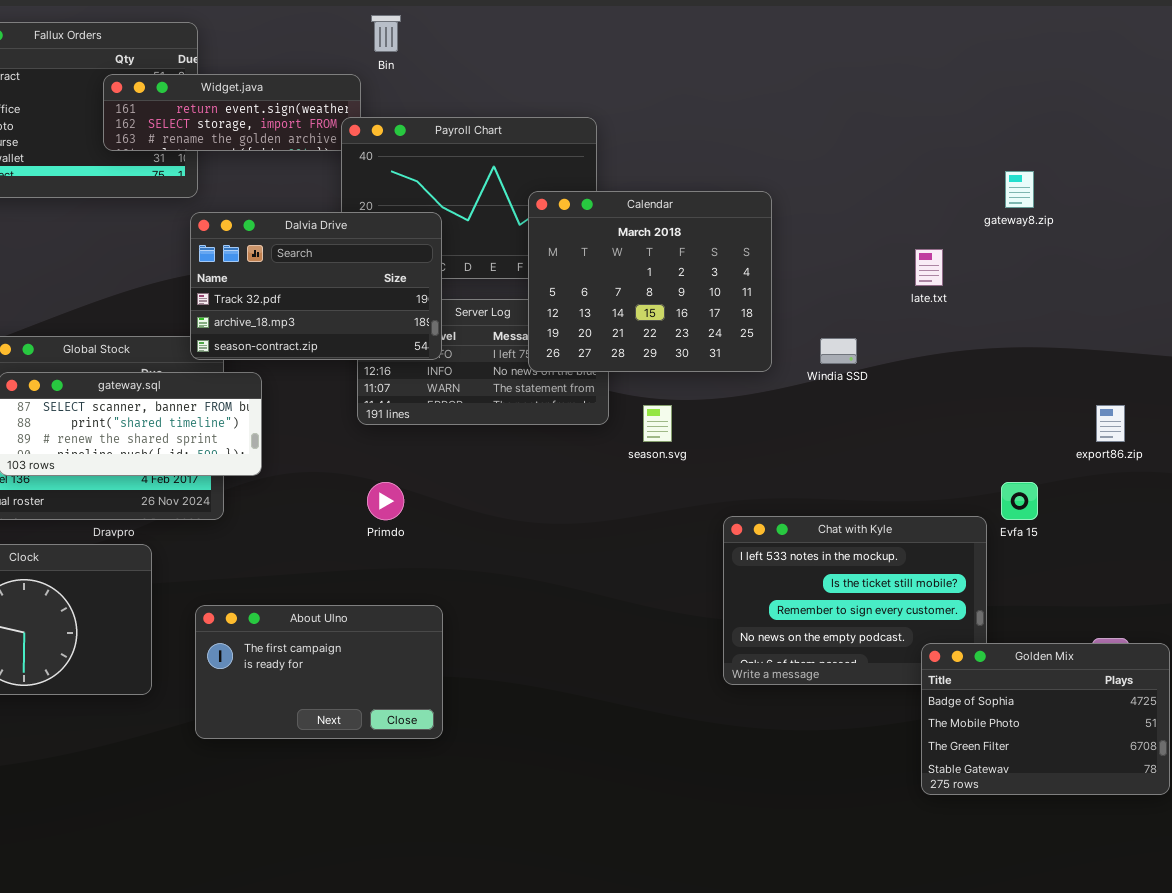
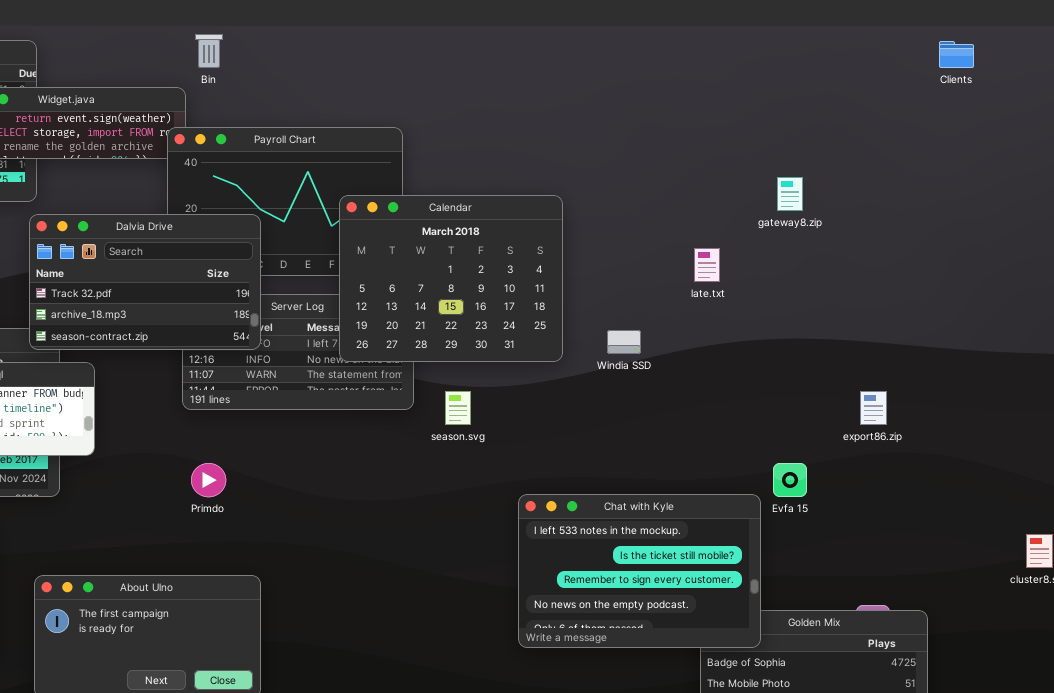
Chat with Kyle: [723,516,987,685] -> [518,494,761,648], raised

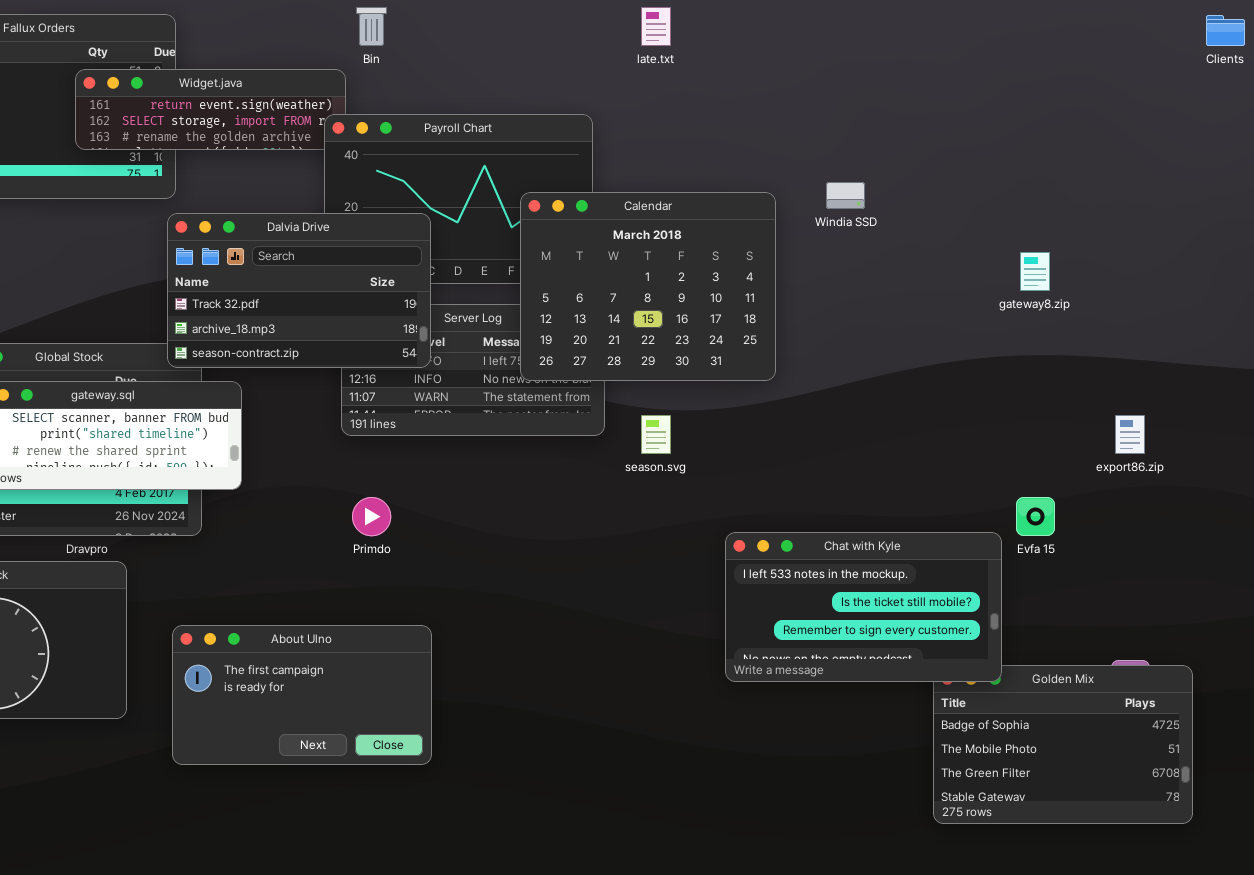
gateway8.zip: [777,177,803,211] -> [1020,252,1050,291], moved
late.txt: [694,248,720,282] -> [641,7,671,46], moved
Windia SSD: [607,330,641,354] -> [826,182,865,209], moved
Chat with Kyle: [518,494,761,648] -> [725,532,1002,682], resized

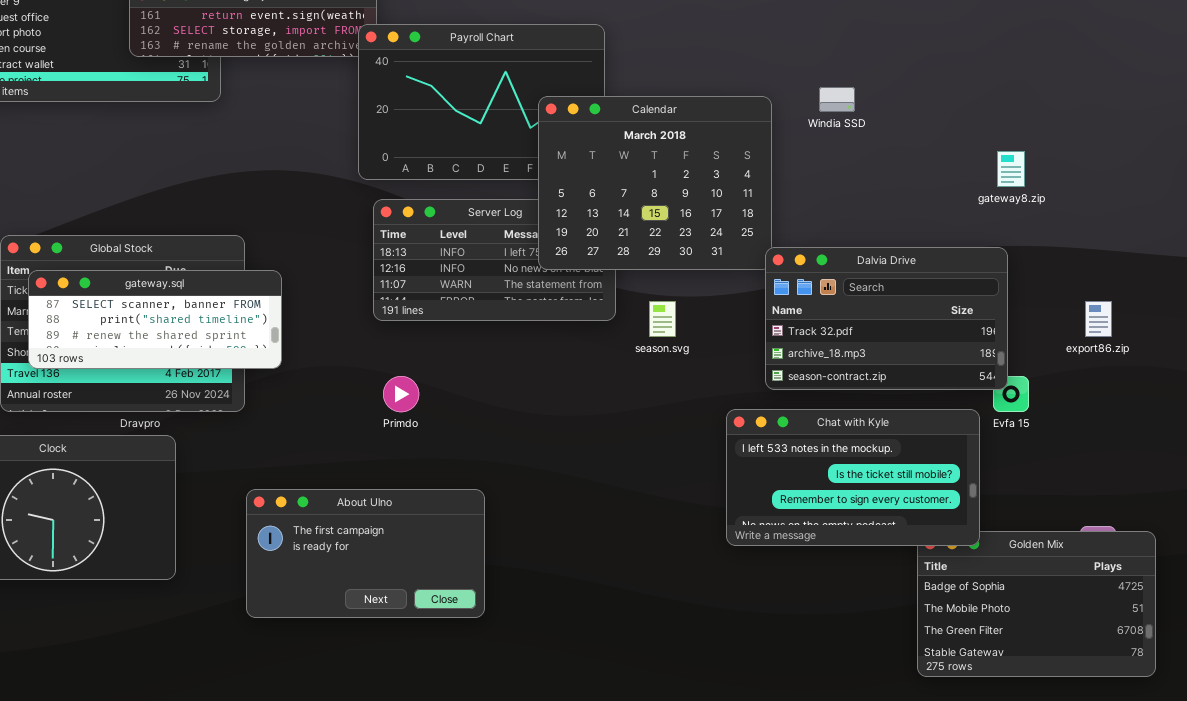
Dalvia Drive: [167,213,431,368] -> [765,247,1008,390], moved
About Ulno: [172,625,432,765] -> [246,489,485,618], moved

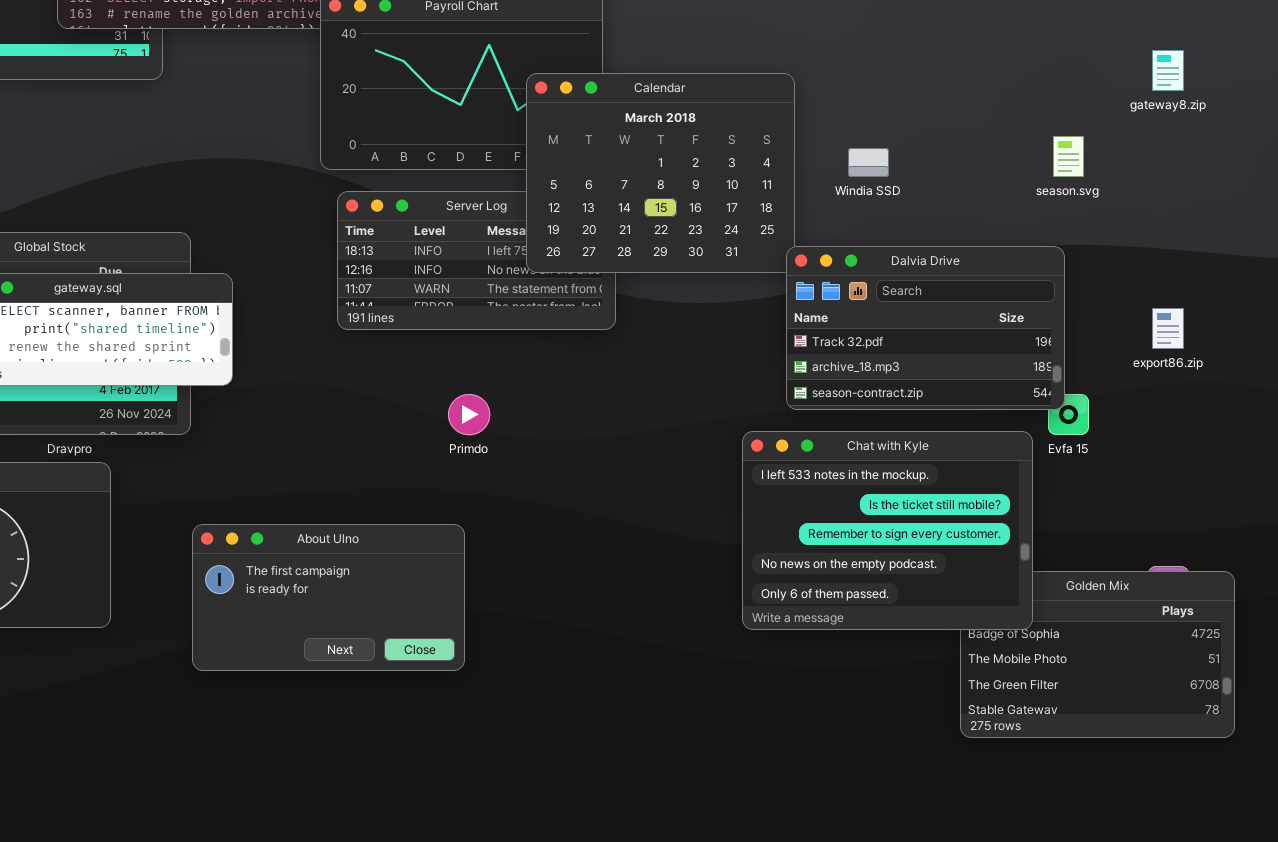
Windia SSD: [819,87,855,112] -> [848,148,889,177], moved
gateway8.zip: [997,151,1025,187] -> [1152,50,1184,91], moved
season.svg: [649,301,676,337] -> [1053,136,1084,177], moved
Primdo: [383,376,419,412] -> [448,394,490,435], moved
Chat with Kyle: [726,409,980,546] -> [742,431,1033,630], resized

